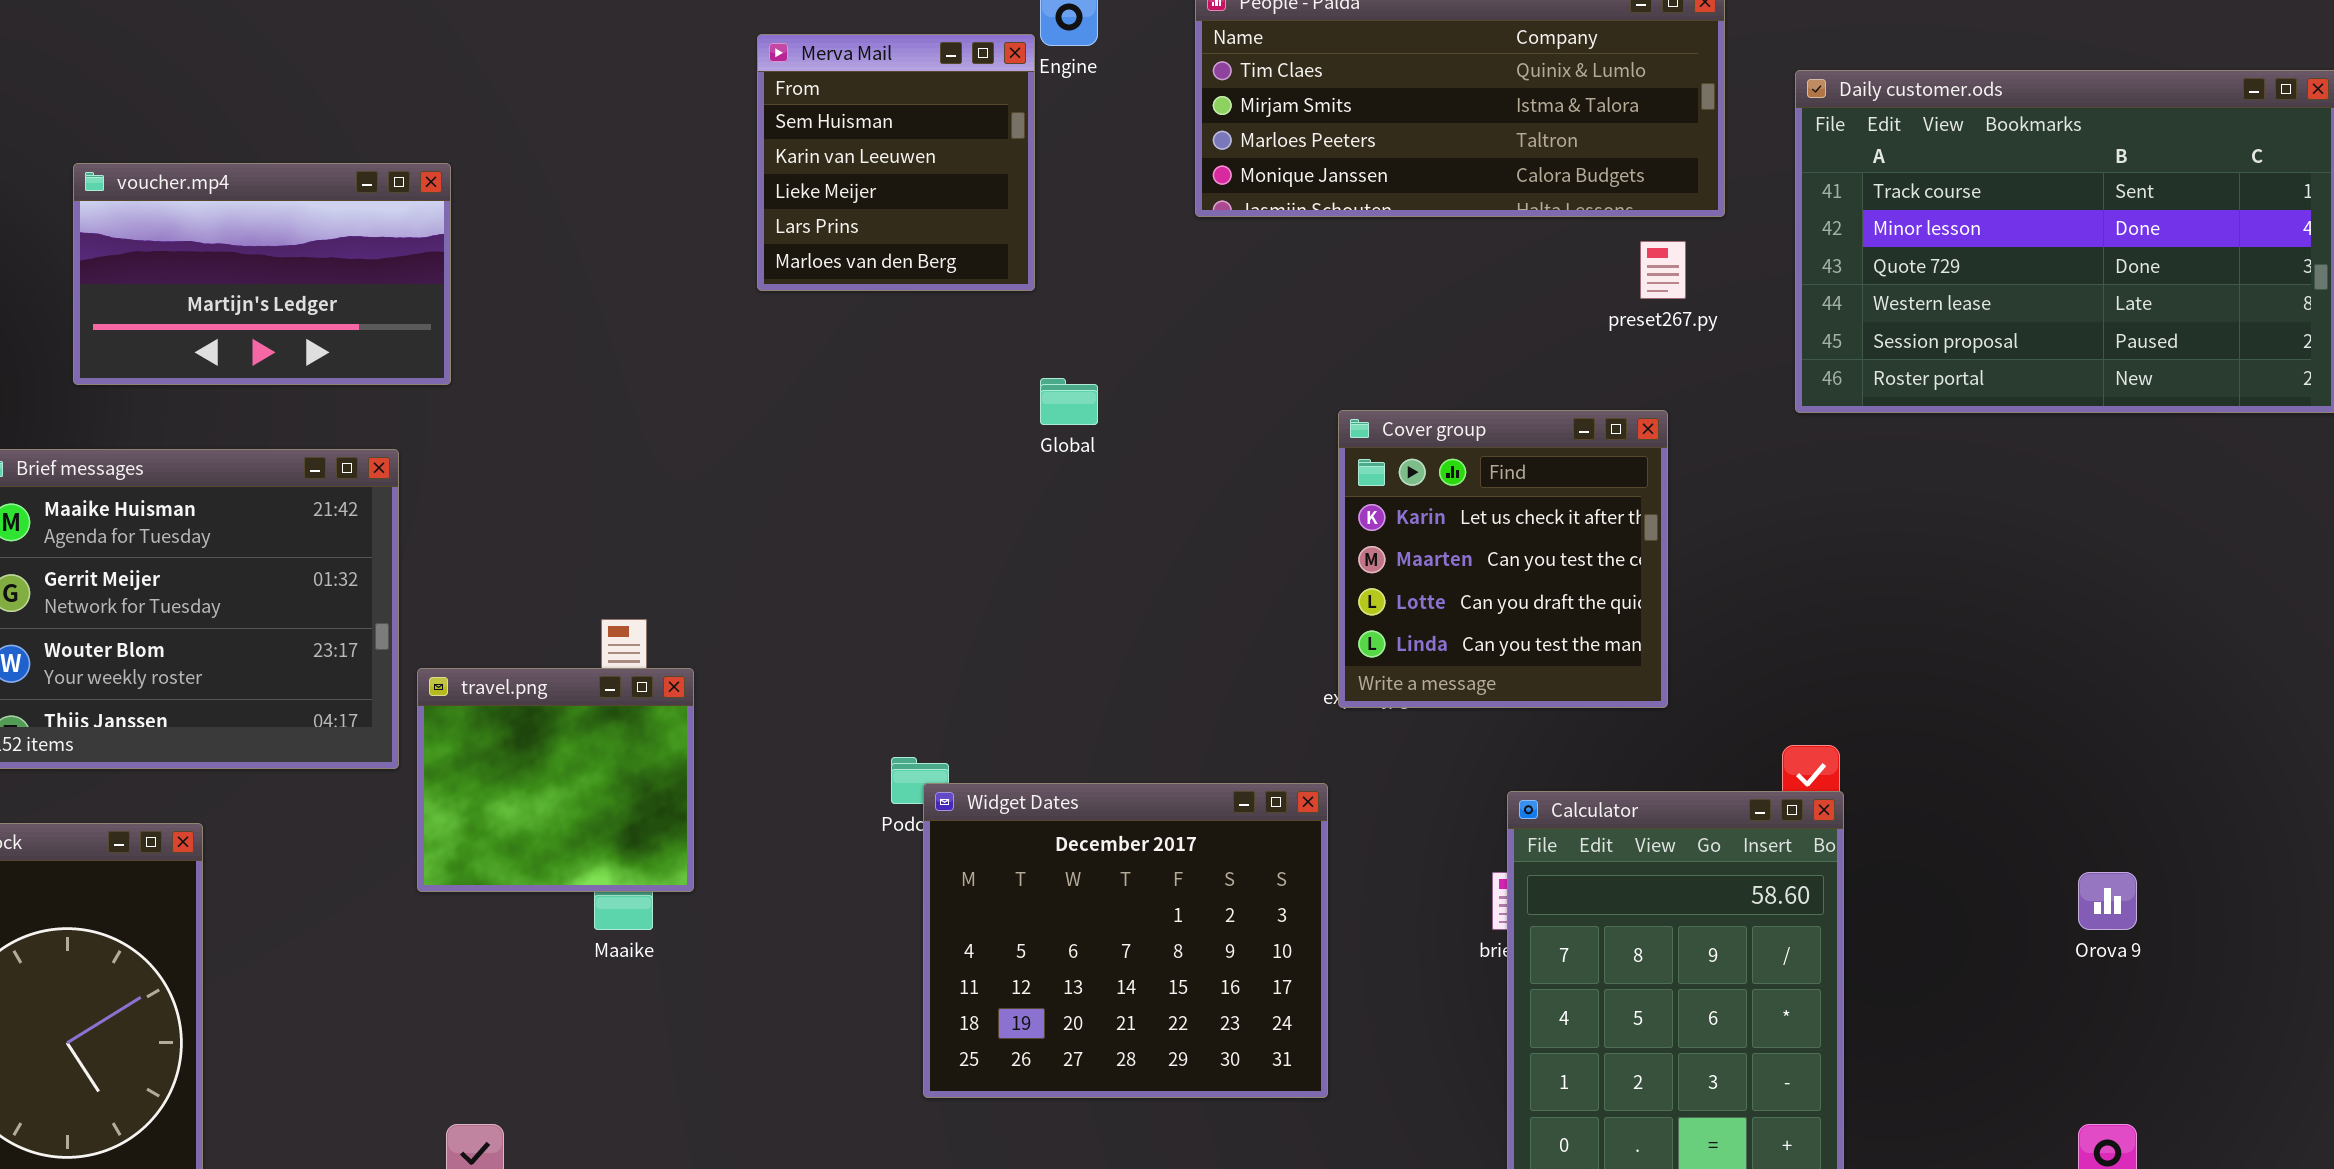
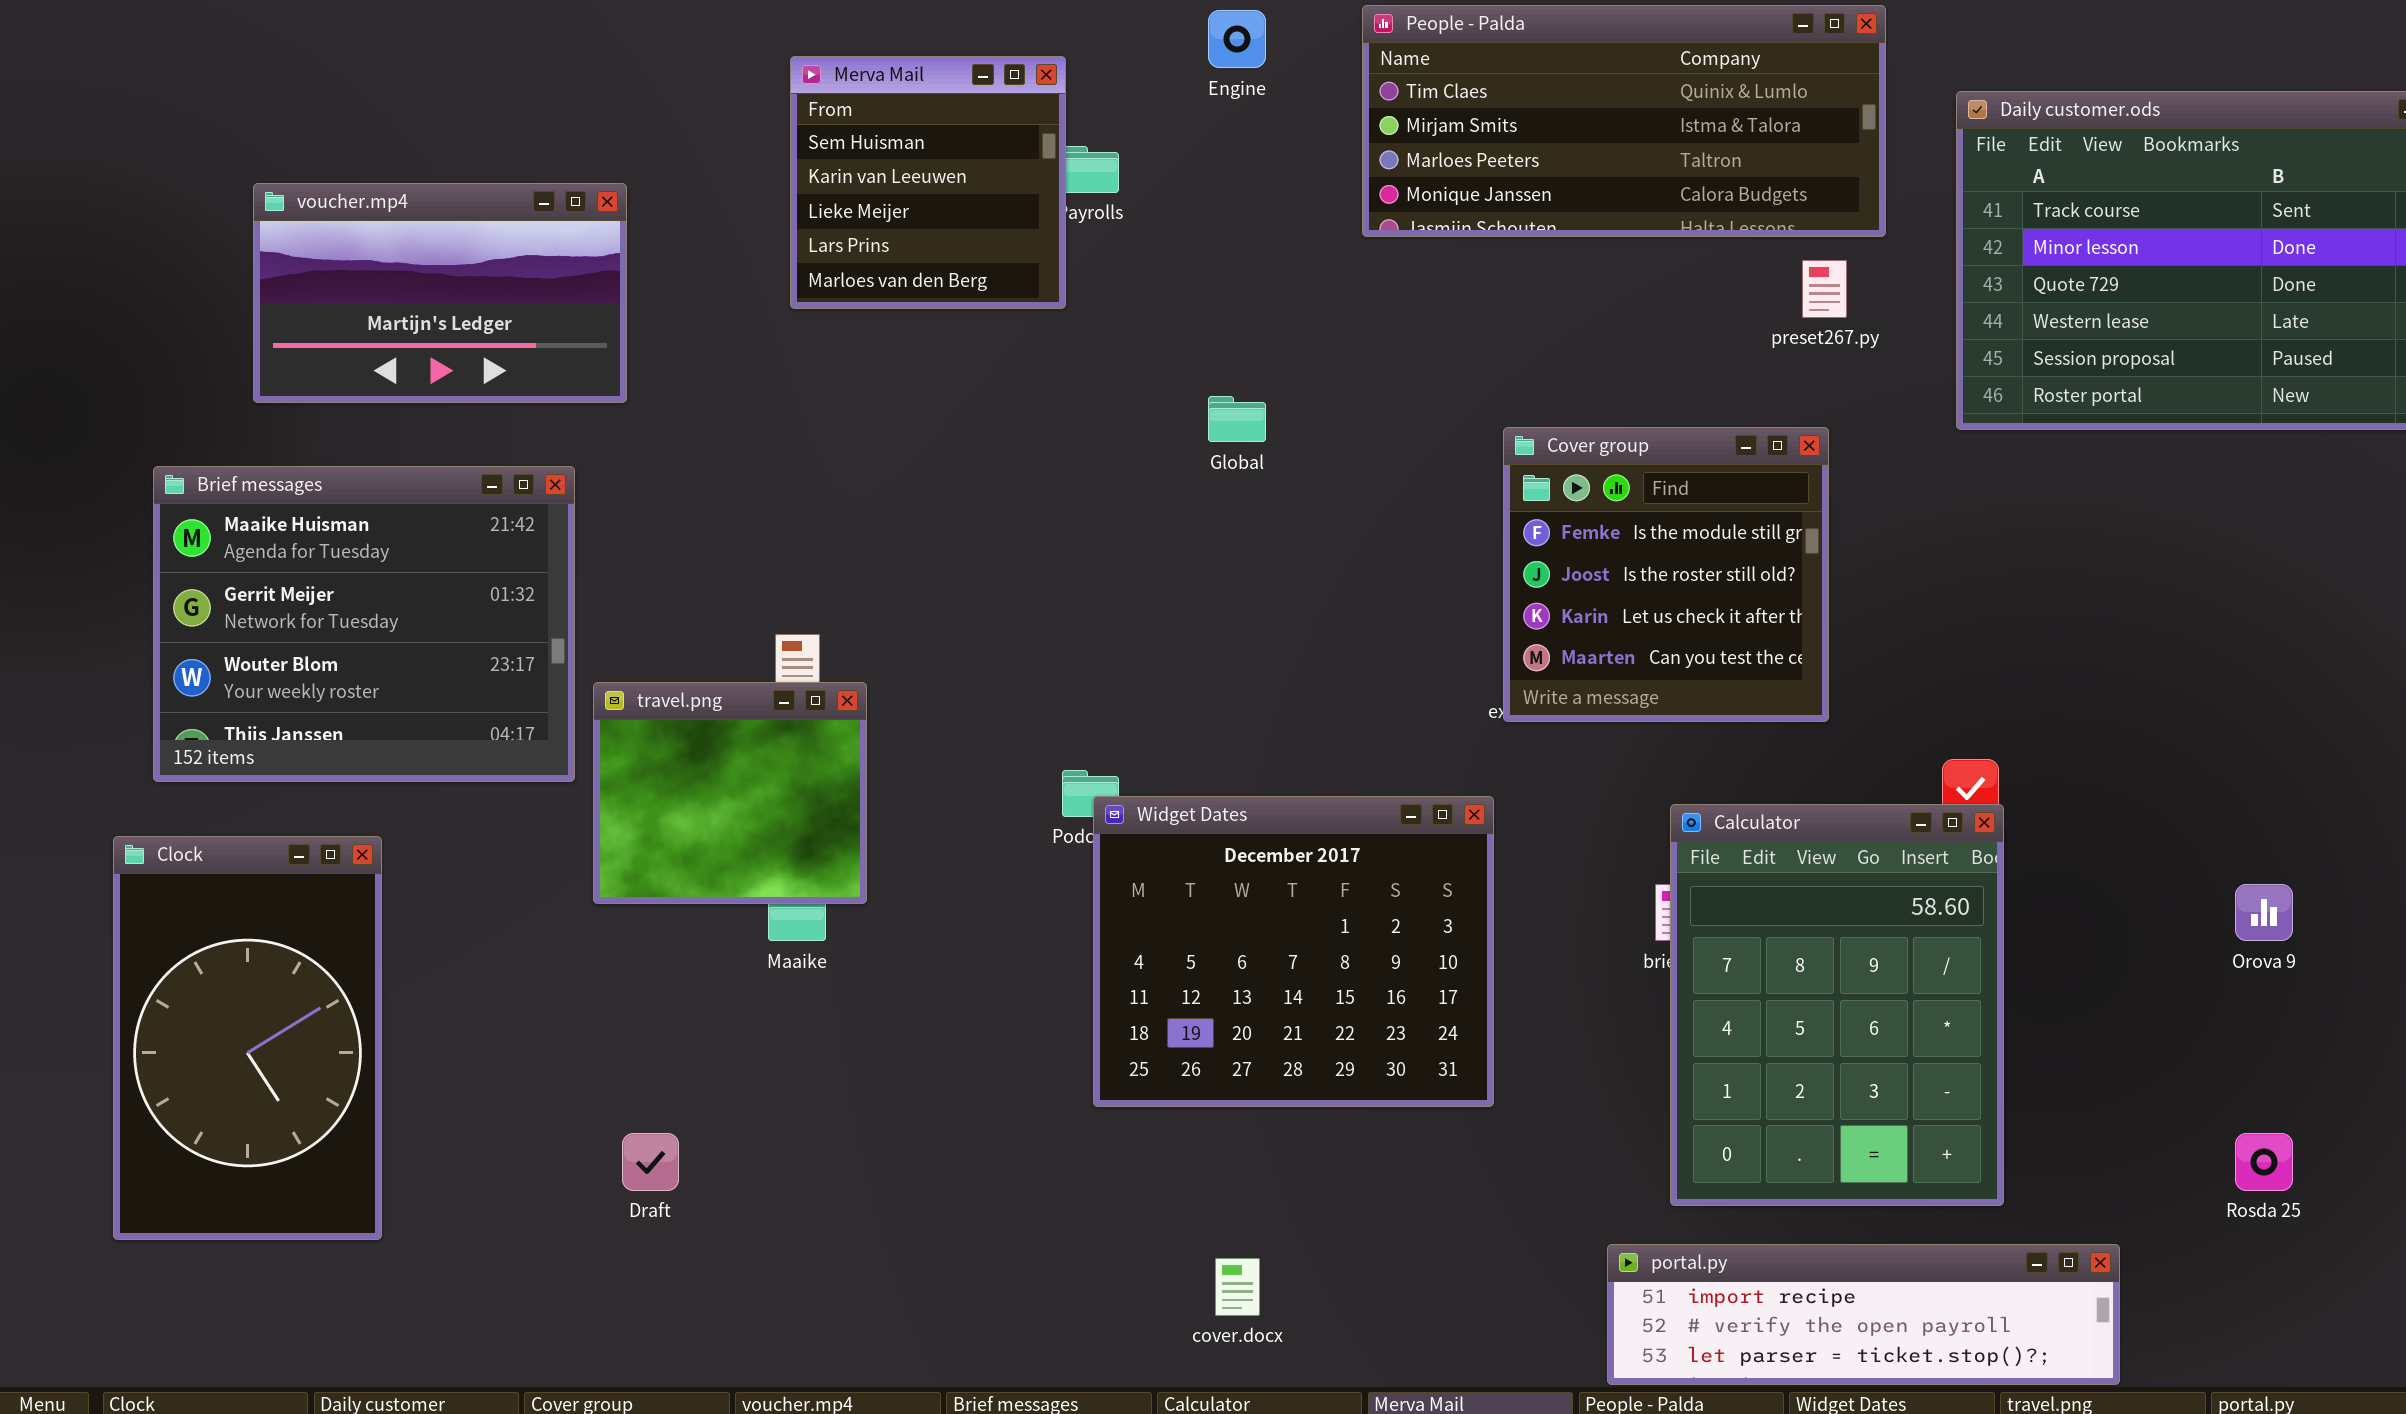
Merva Mail: [757,34,1035,291] -> [790,56,1066,309], moved
Cover group: [1338,410,1668,708] -> [1503,427,1829,722], scrolled up 2 rows

